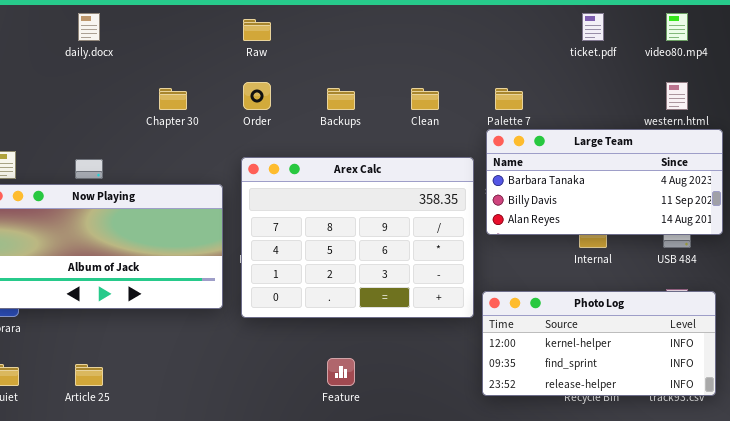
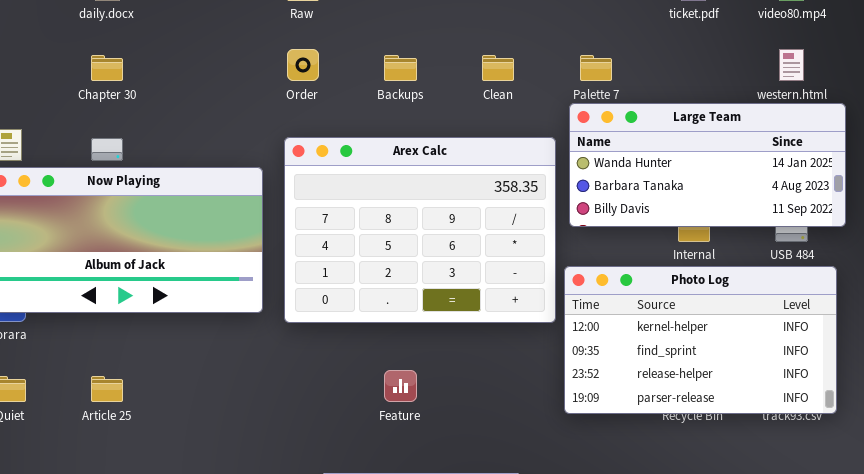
Chapter 30: [159,88,187,110] -> [91,55,123,81], moved
Large Team: [486,129,723,235] -> [569,103,846,227], scrolled up 1 row
Photo Log: [482,291,716,396] -> [564,266,837,414], resized

